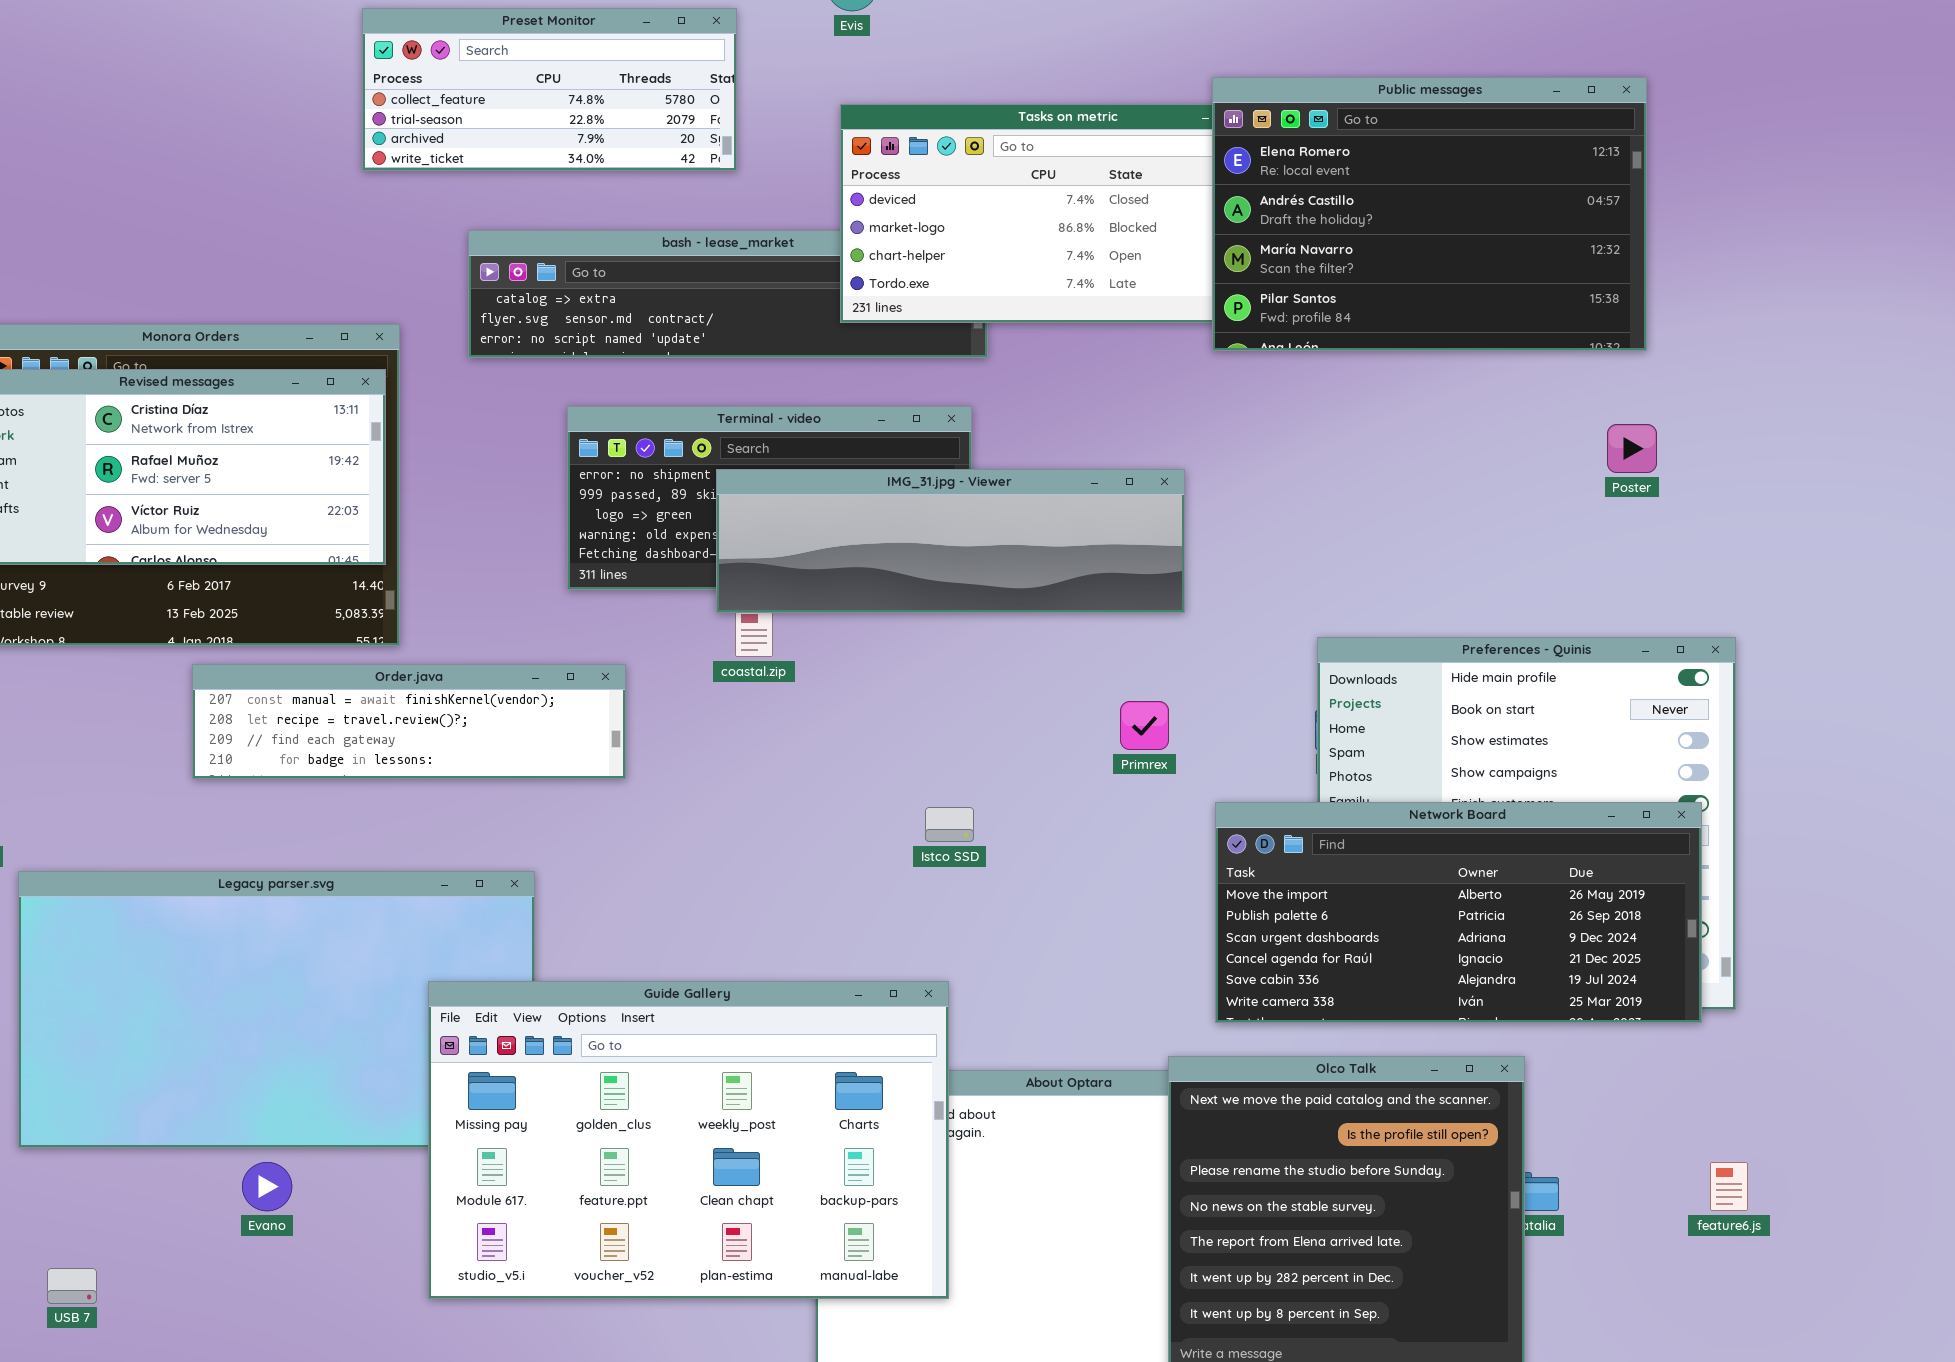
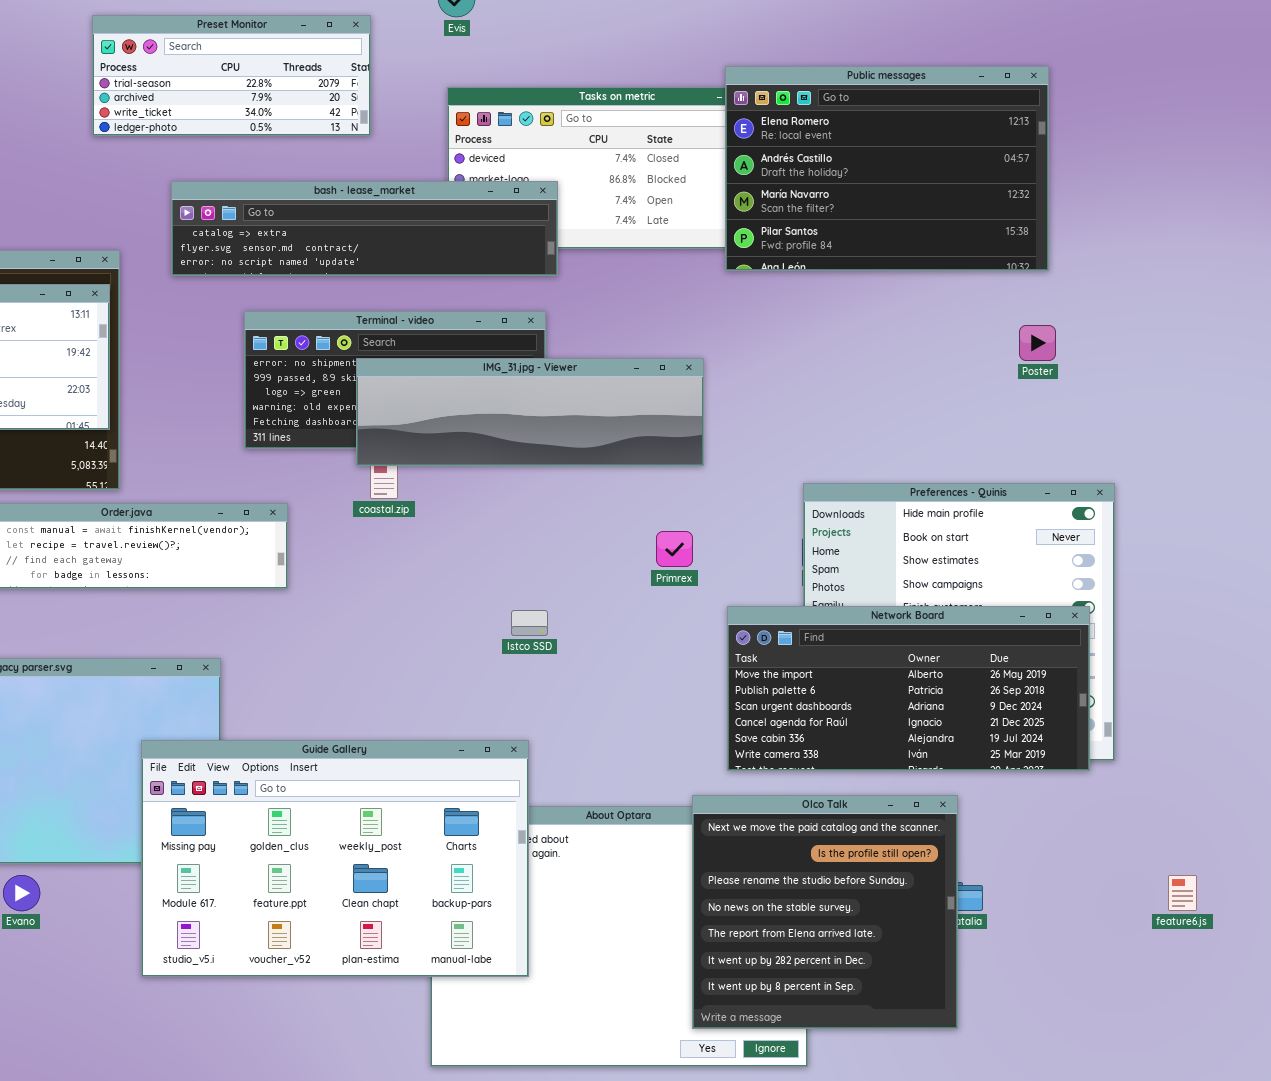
Preset Monitor: [362,8,737,171] -> [92,15,371,136], scrolled down 1 row
bash - lease_market: [468,230,988,358] -> [171,181,558,276], raised
feature6.js: [1710,1162,1748,1211] -> [1168,875,1197,911], moved

